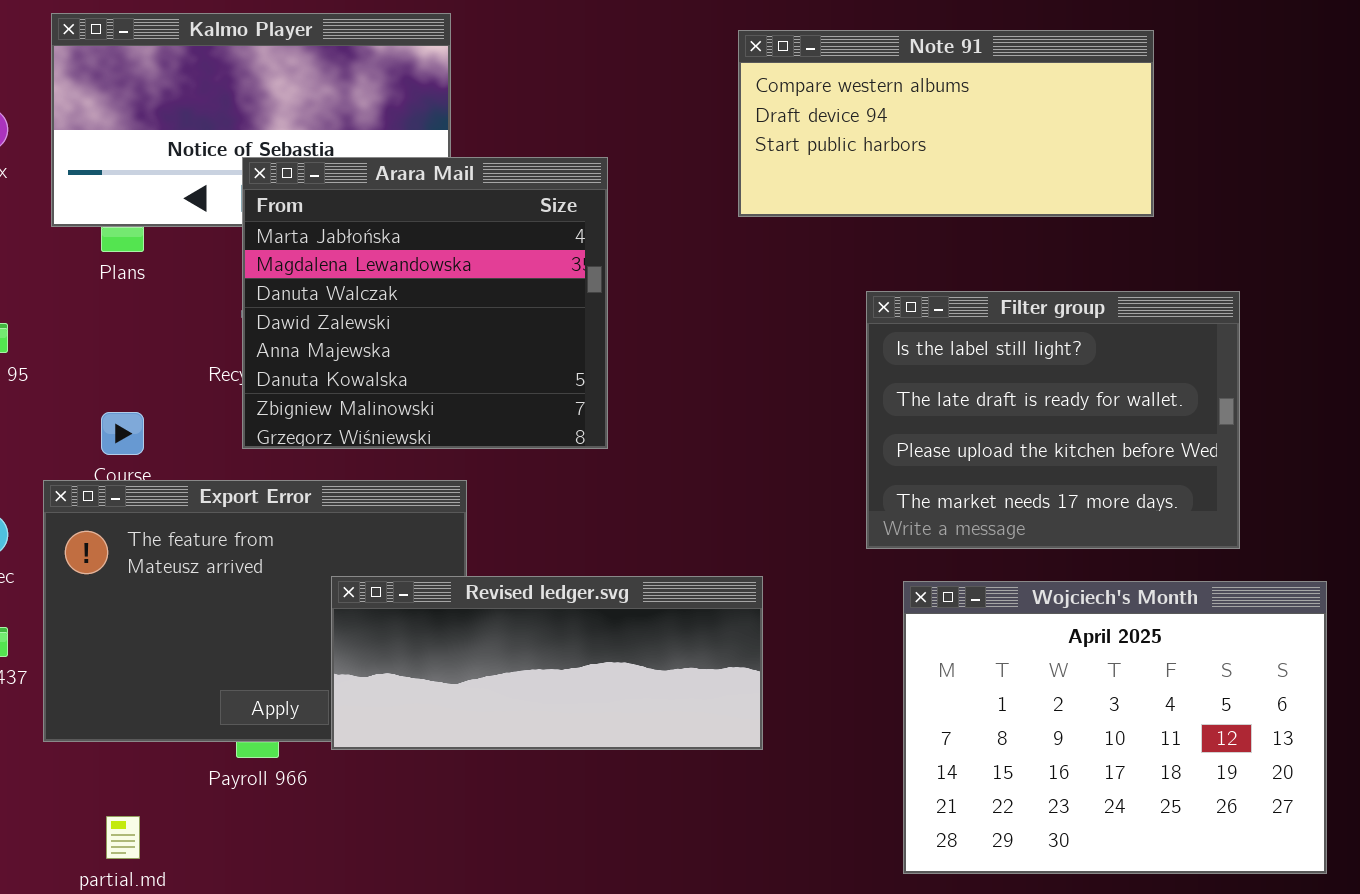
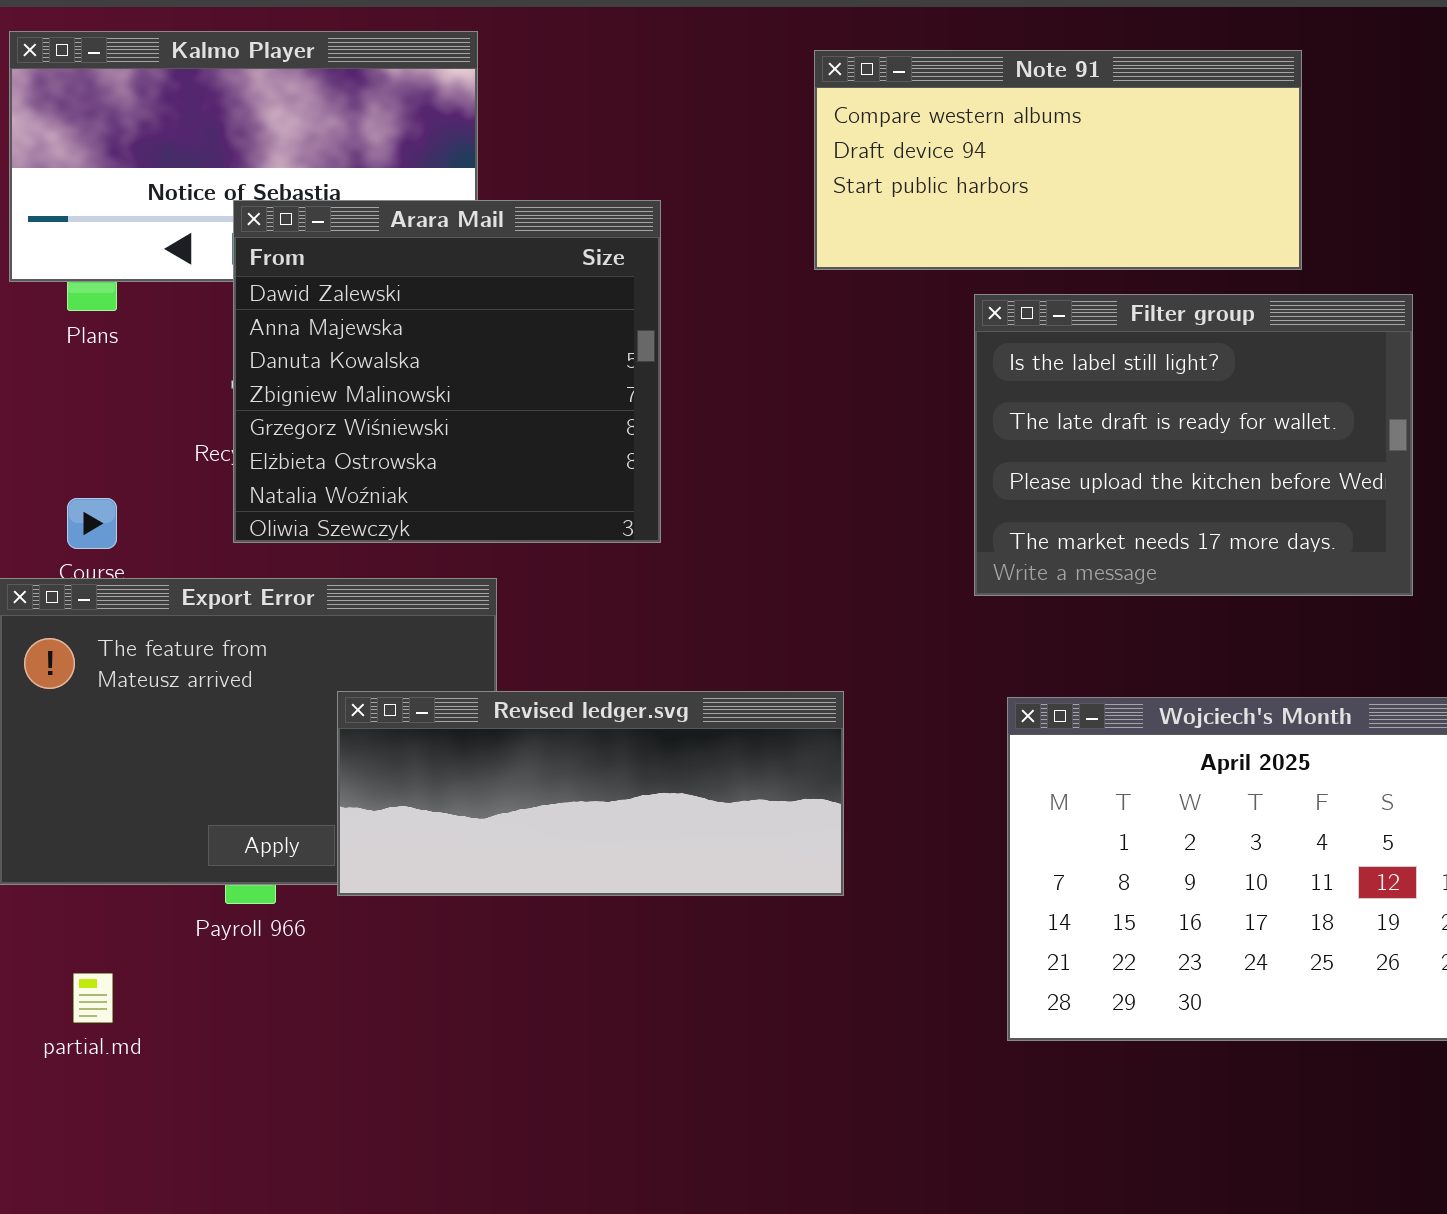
Arara Mail: [242,157,608,449] -> [233,200,661,543], scrolled down 3 rows
Filter group: [866,291,1240,549] -> [974,294,1413,596], moved

